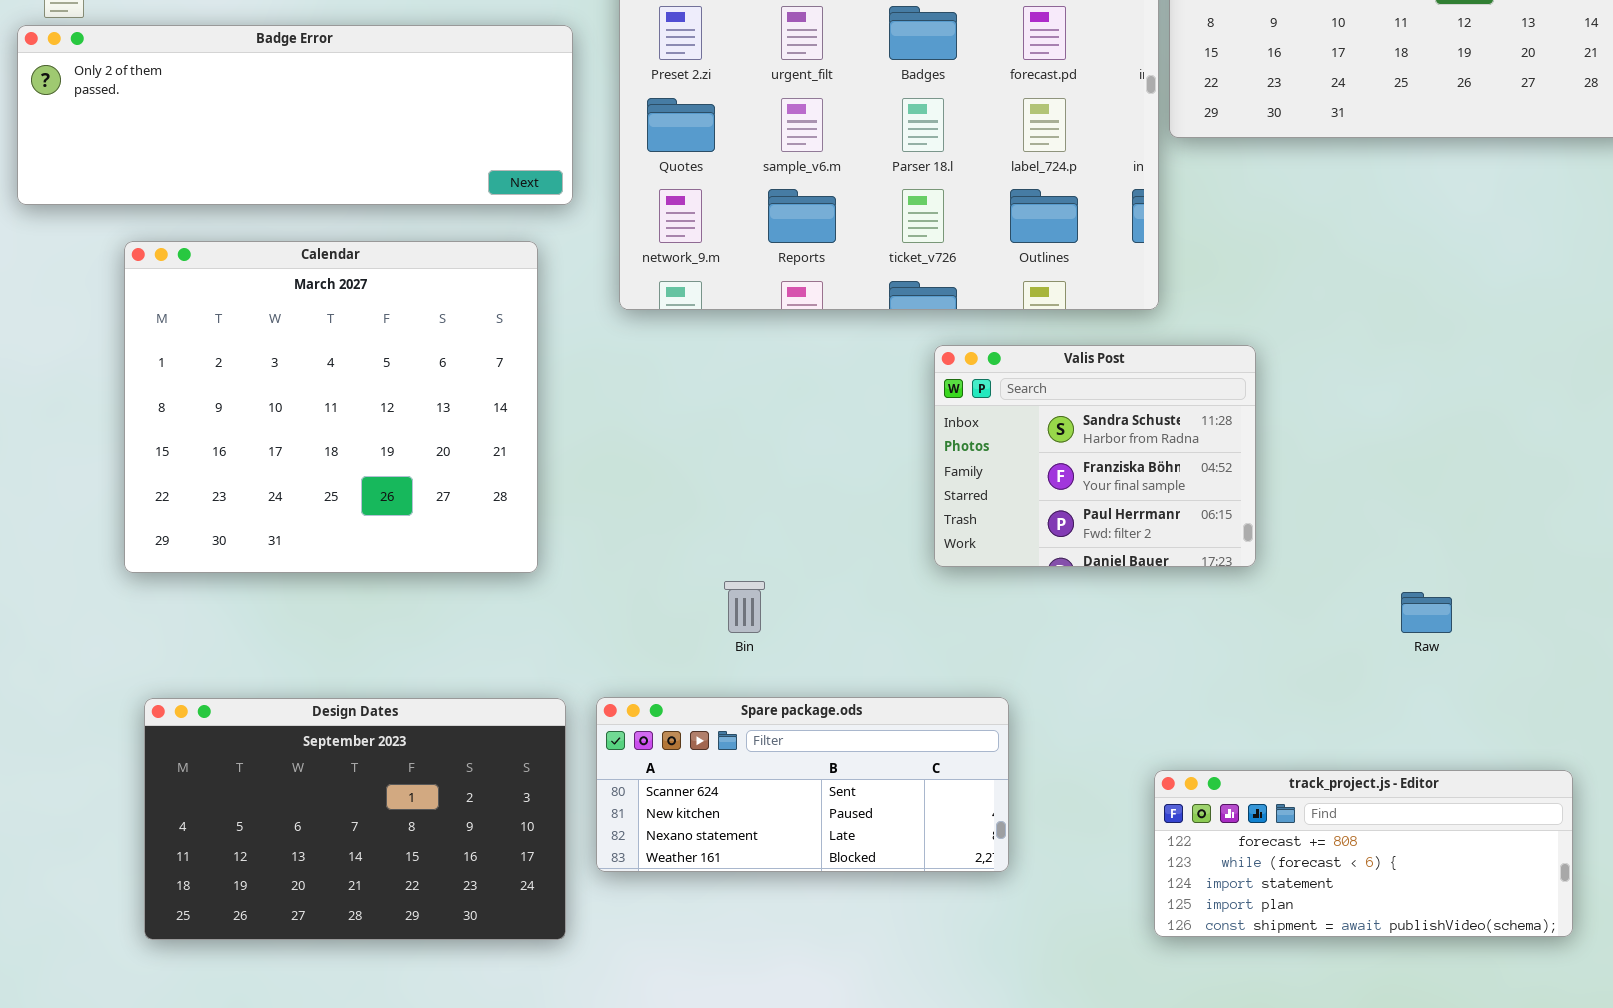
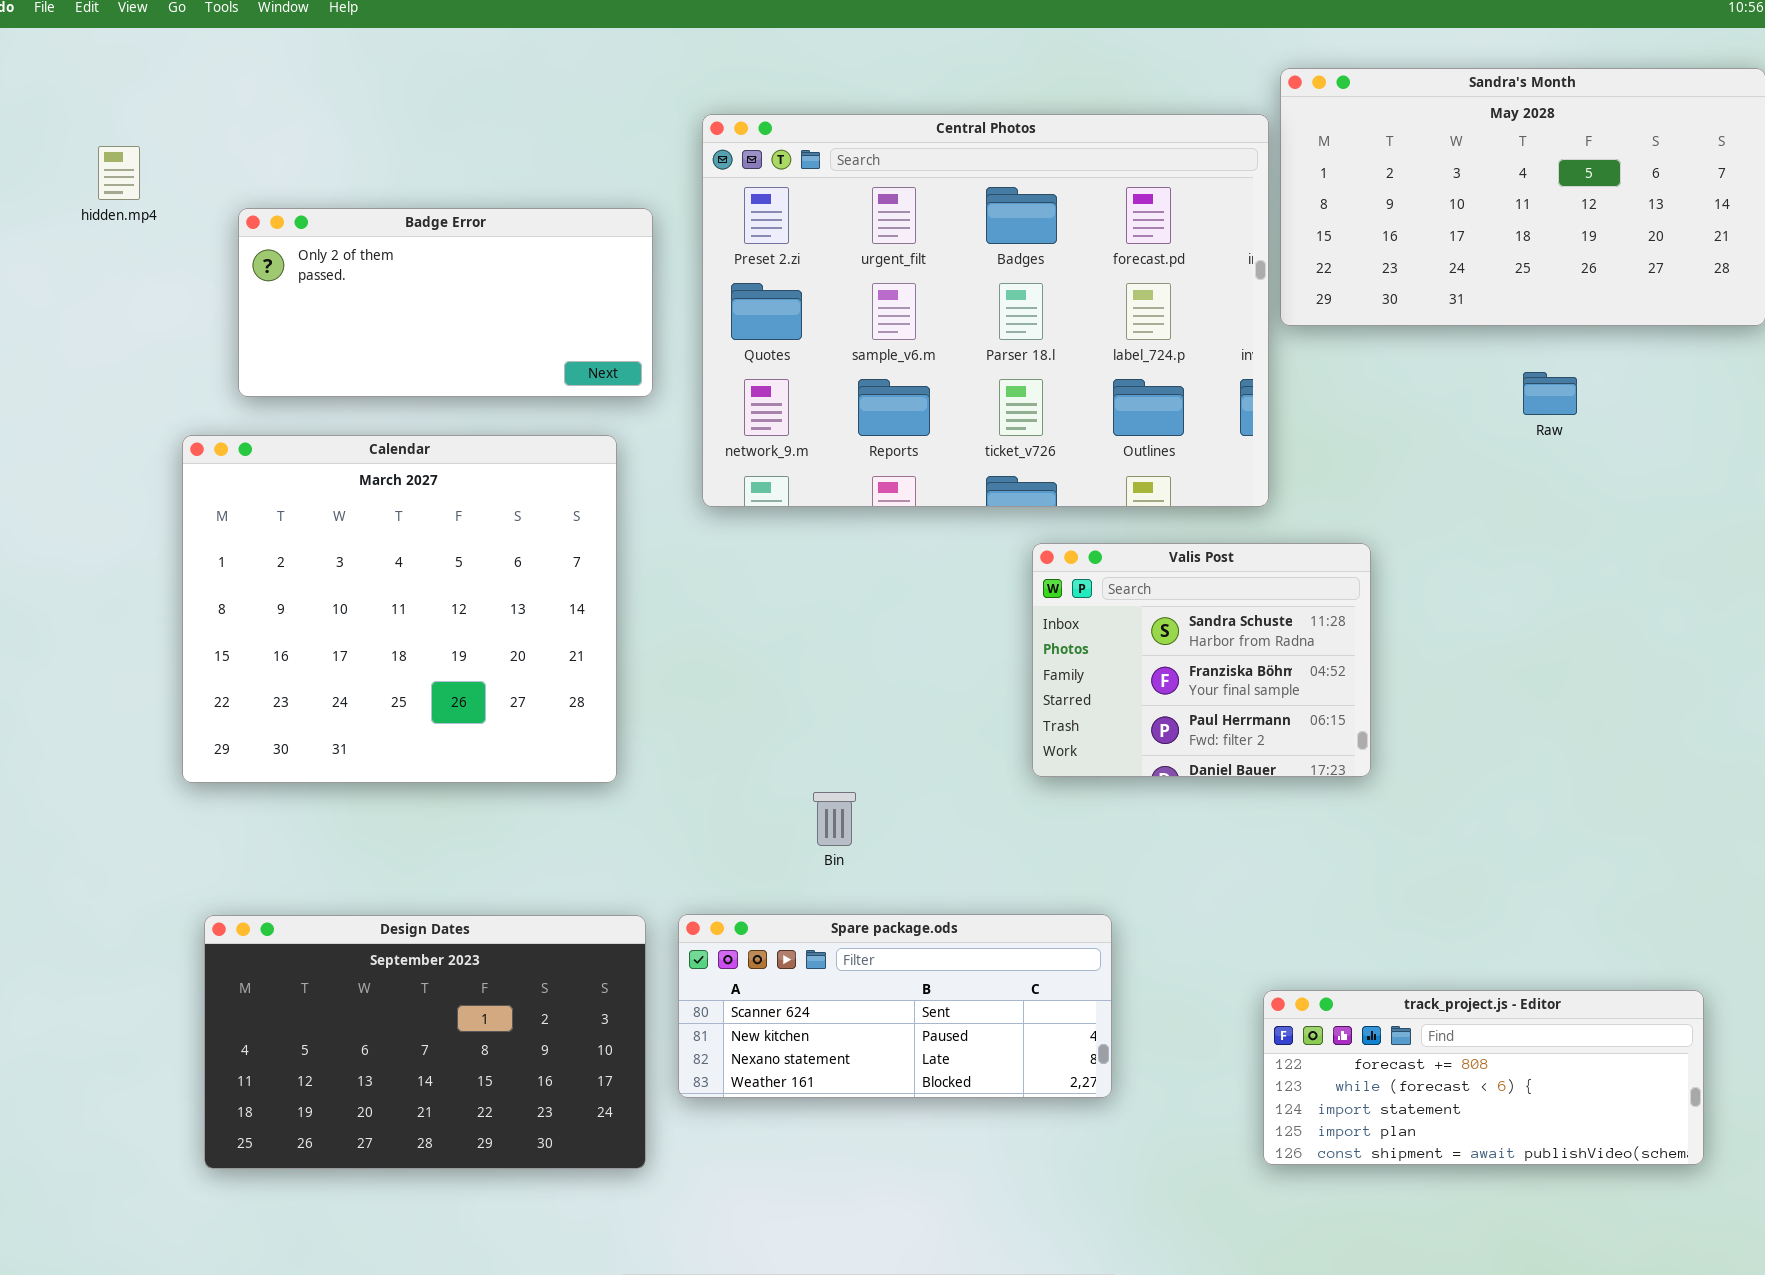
Badge Error: [17,25,573,205] -> [238,208,653,397], resized
Raw: [1401,592,1452,633] -> [1523,372,1577,415], moved

